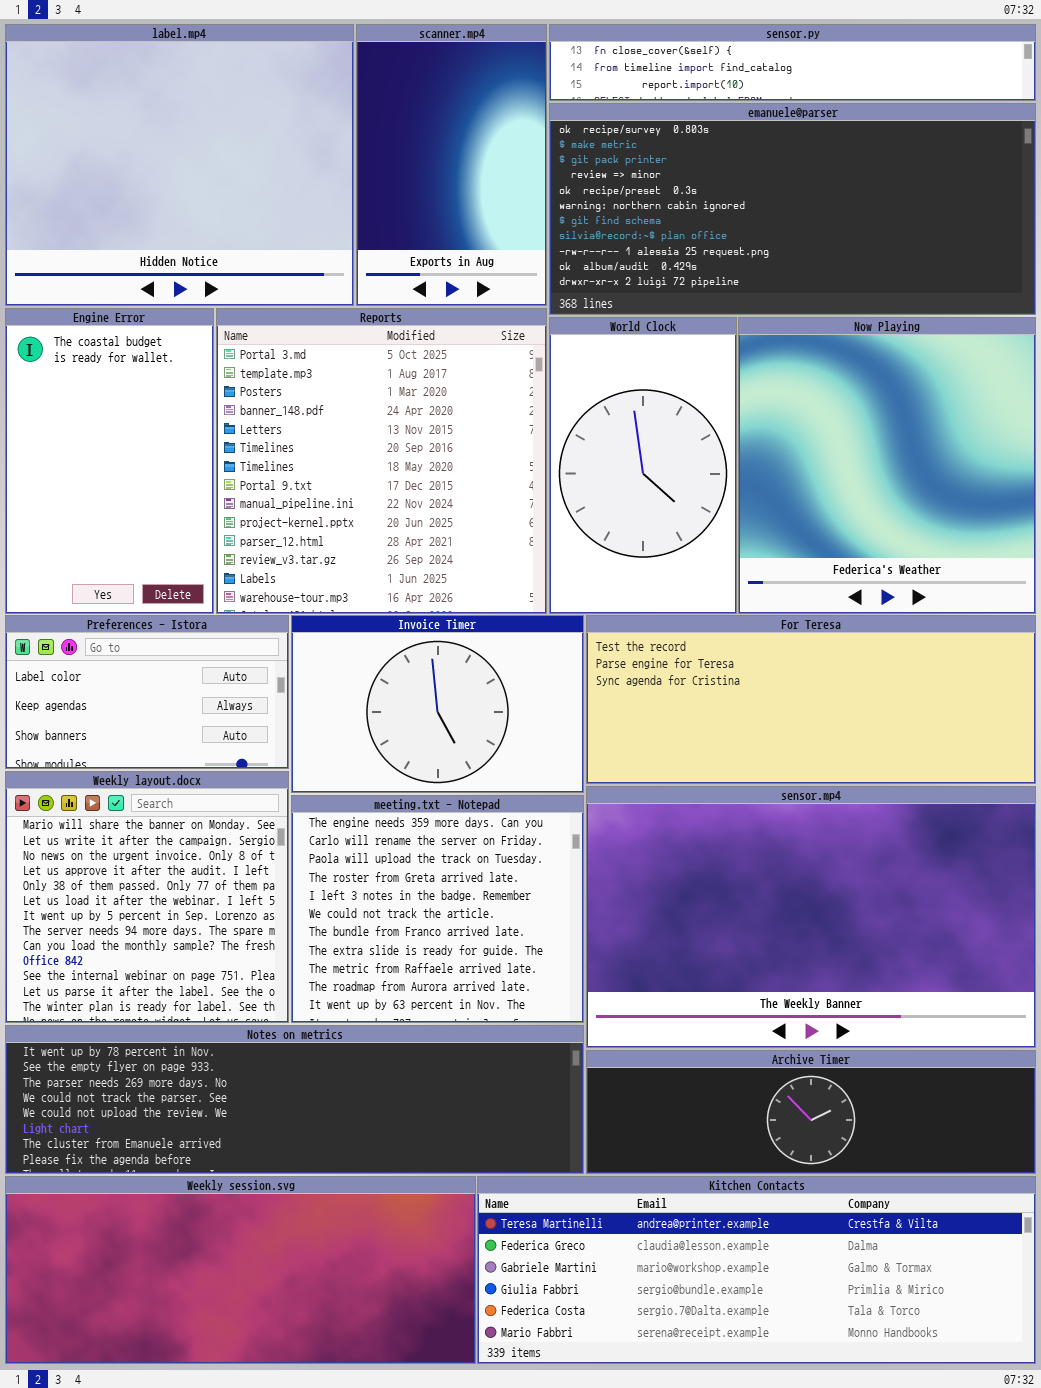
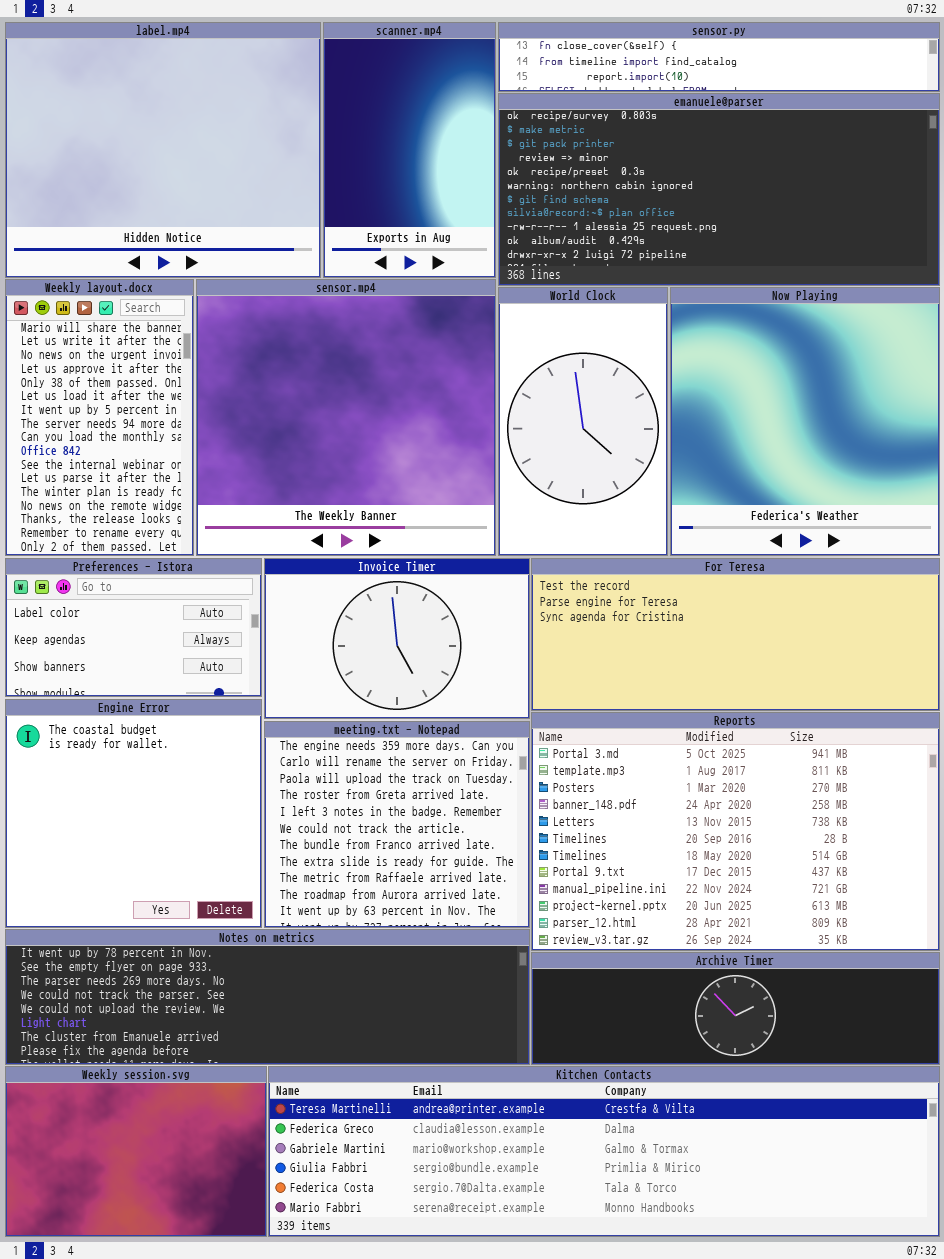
Engine Error: [5,308,214,614] -> [5,699,262,928], moved, resized
Reports: [216,308,547,614] -> [531,712,940,951], moved, resized
Weekly layout.docx: [5,771,289,1023] -> [5,279,194,556], moved, resized
sensor.mp4: [586,786,1036,1048] -> [196,279,496,556], moved, resized
Weekly session.svg: [5,1176,476,1364] -> [5,1066,267,1237], resized
Kitchen Contacts: [477,1176,1036,1364] -> [268,1066,940,1237], resized

